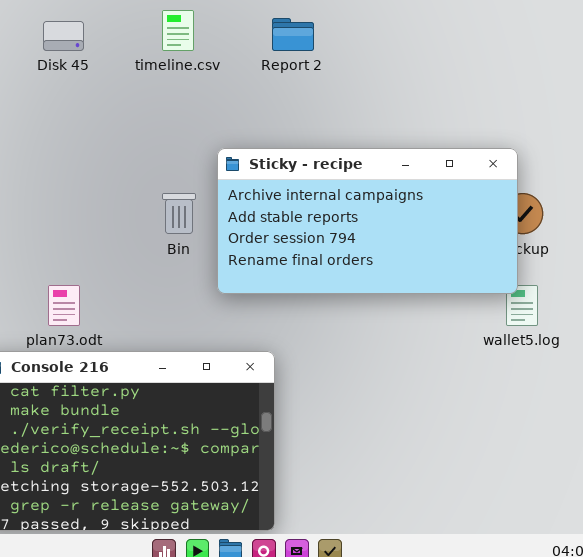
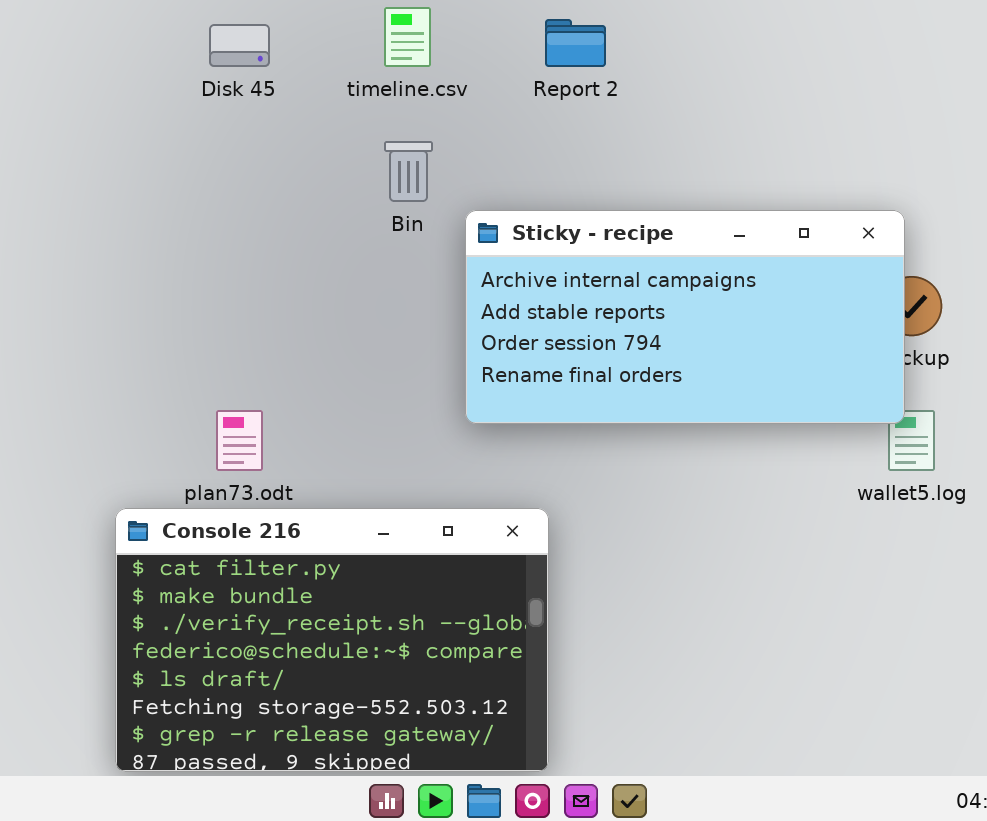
Bin: [162,193,196,234] -> [384,141,433,202], moved

